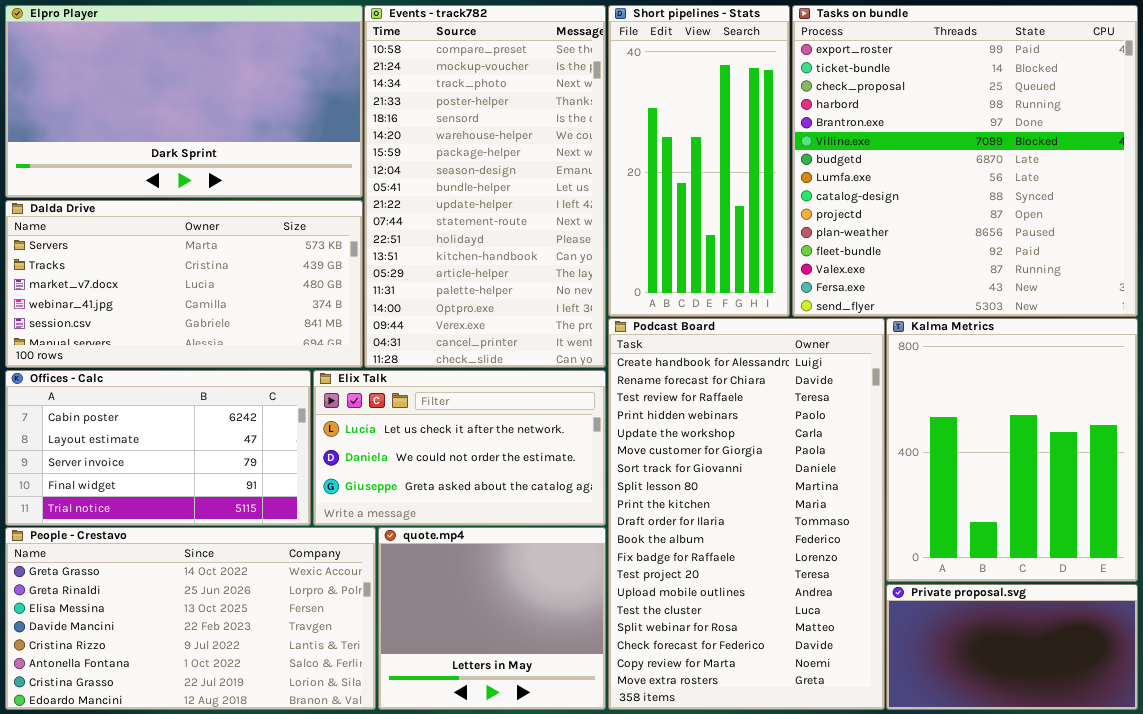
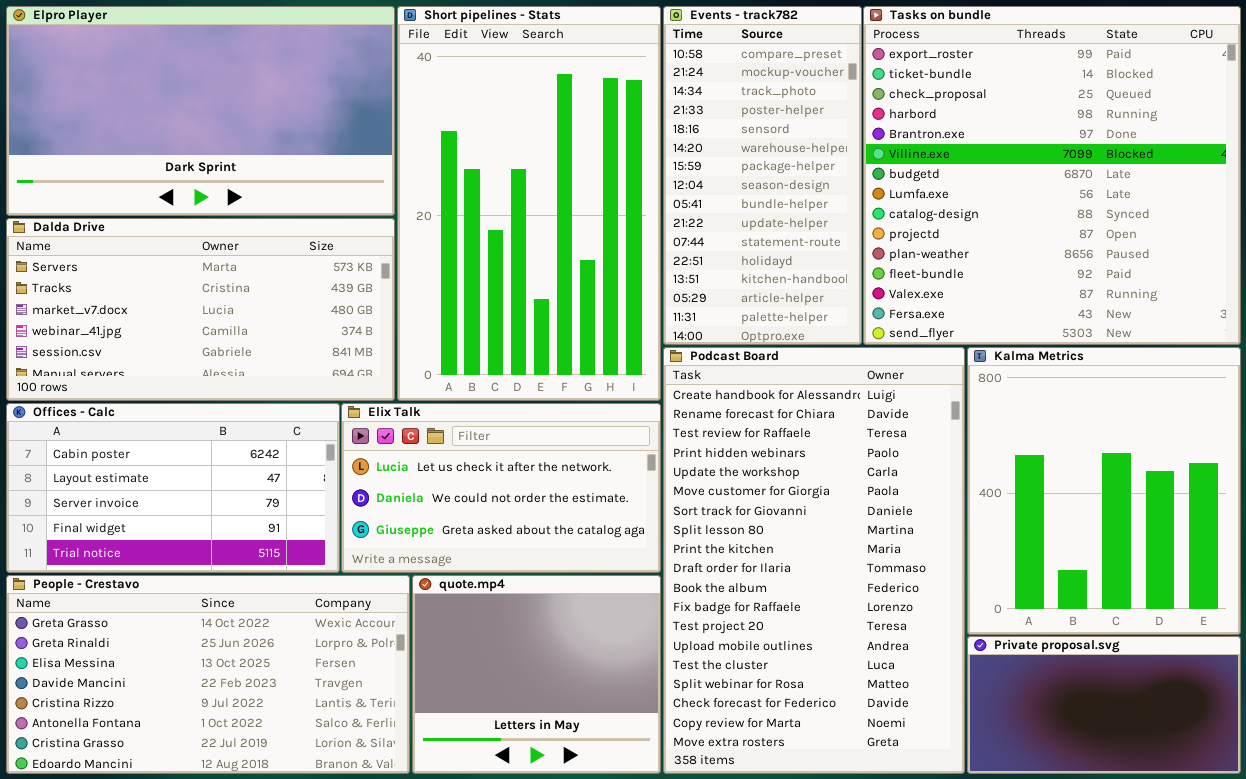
Events - track782: [364,5,606,368] -> [663,6,862,345], moved, resized
Short pipelines - Stats: [608,5,790,317] -> [397,6,661,401], moved, resized

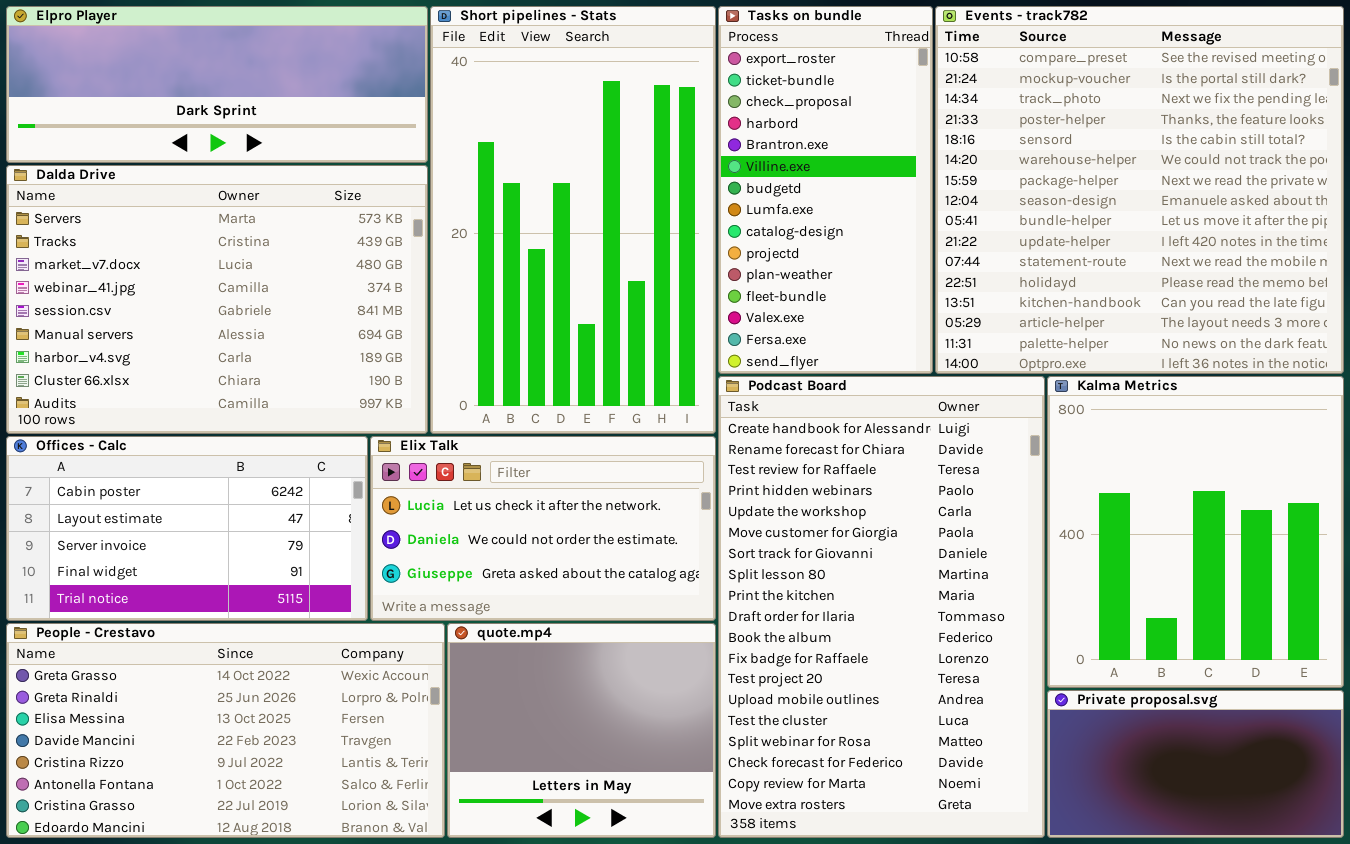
Elpro Player: [6,6,395,216] -> [6,6,428,163], resized
Events - track782: [663,6,862,345] -> [935,6,1344,374], moved, resized
Tasks on bundle: [863,6,1241,345] -> [718,6,933,374], moved, resized
Dalda Drive: [6,218,395,401] -> [6,165,428,434], resized

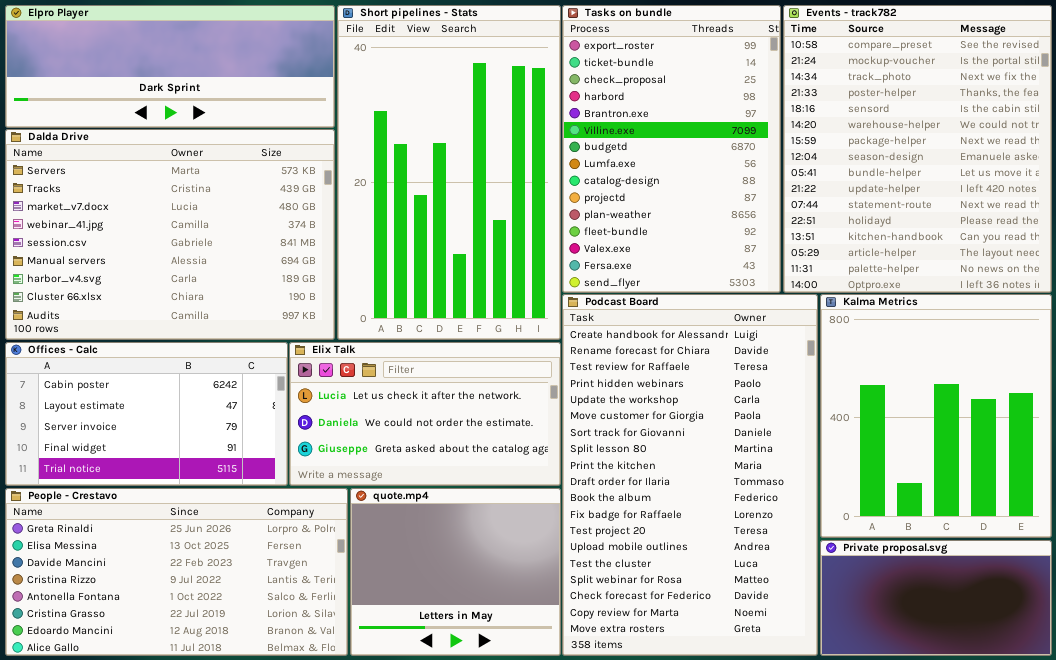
Tasks on bundle: [718,6,933,374] -> [562,5,781,293], resized
Events - track782: [935,6,1344,374] -> [783,5,1052,293], resized
People - Crestavo: [6,623,445,838] -> [5,488,348,656], scrolled down 1 row

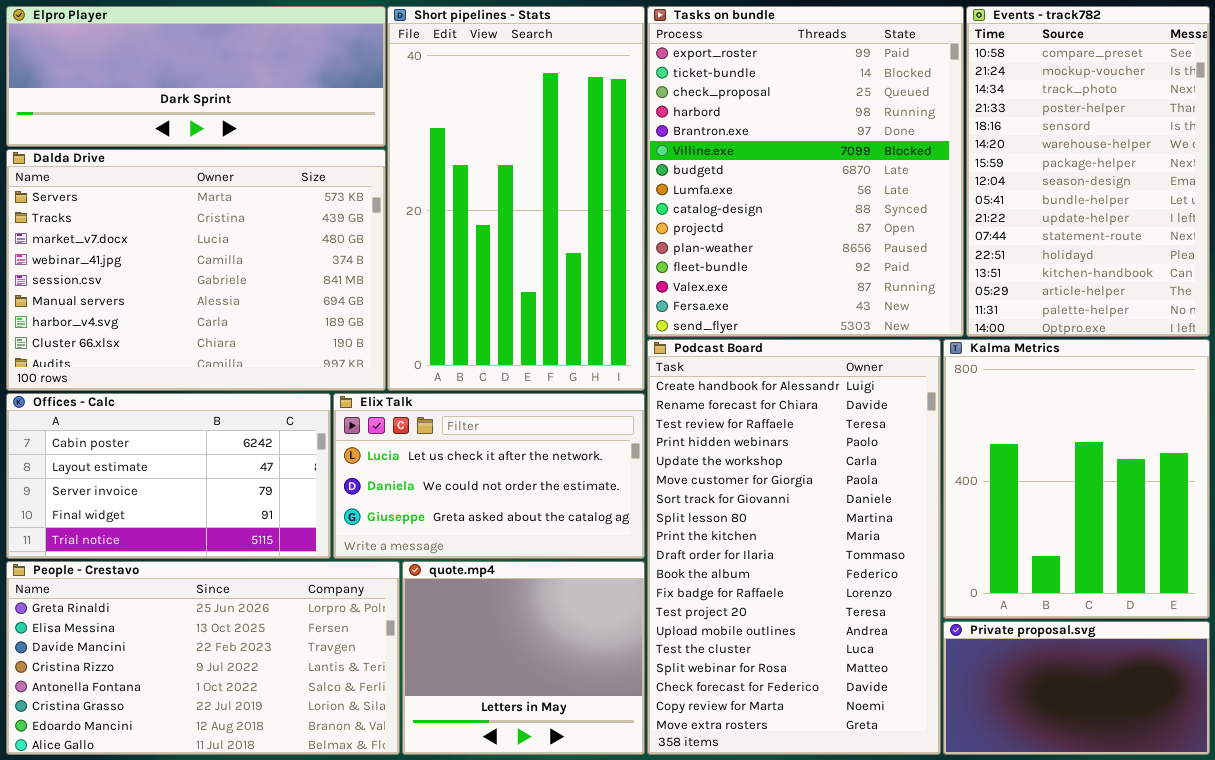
Tasks on bundle: [562,5,781,293] -> [647,6,964,337], resized
Events - track782: [783,5,1052,293] -> [966,6,1210,337], resized

